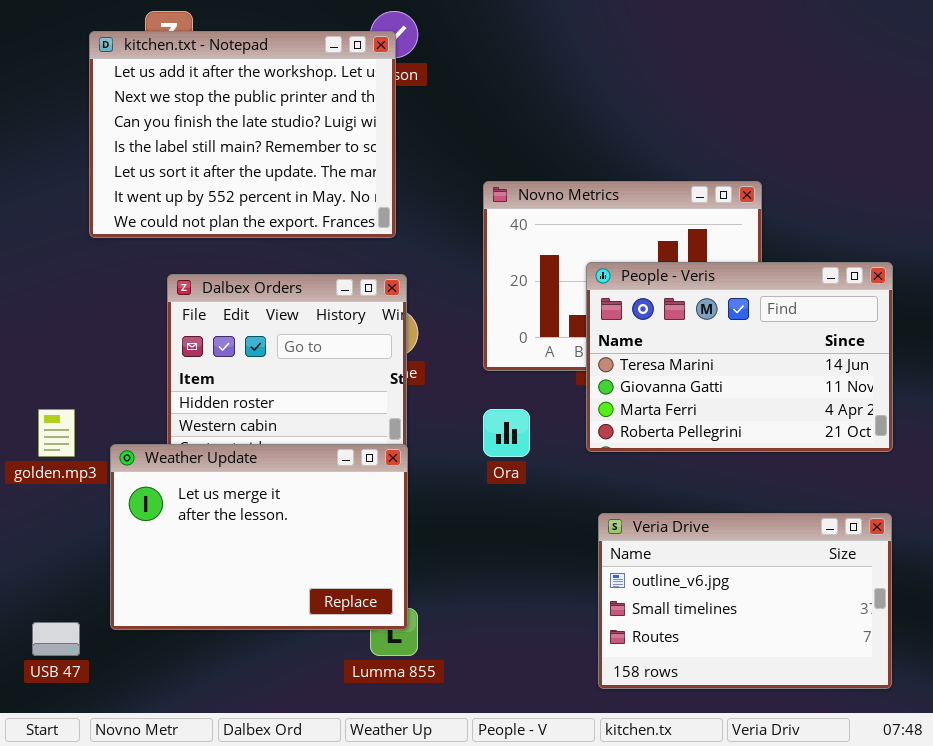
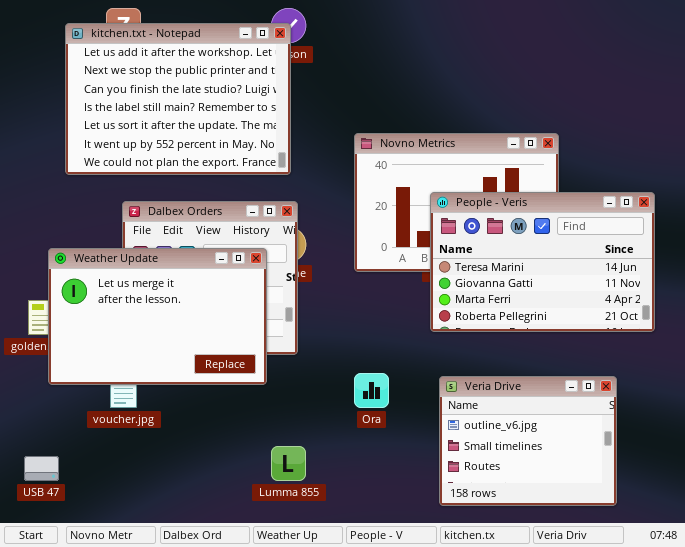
Ora: [483,409,530,457] -> [354,373,389,408], moved
Weather Update: [110,444,408,630] -> [48,248,267,385], moved
Veria Drive: [598,513,892,689] -> [439,376,617,506], resized

